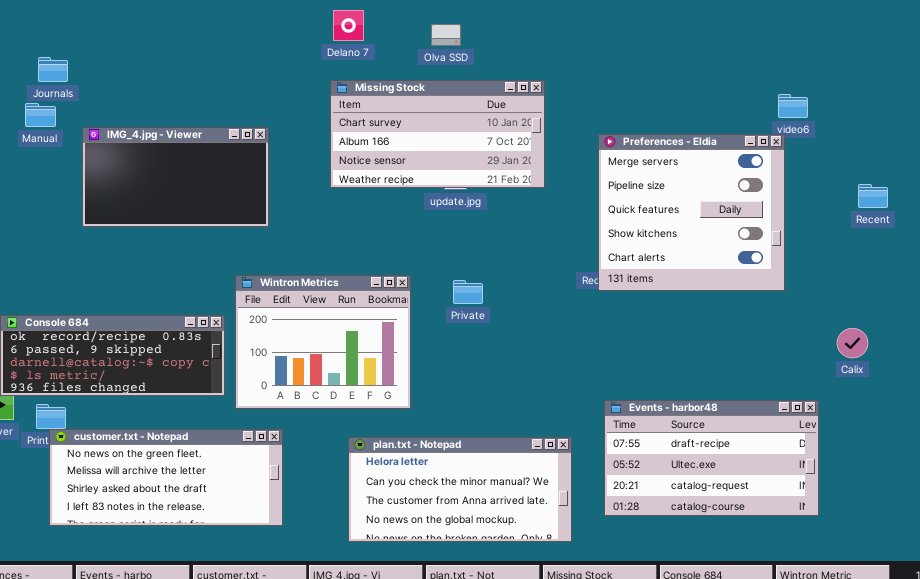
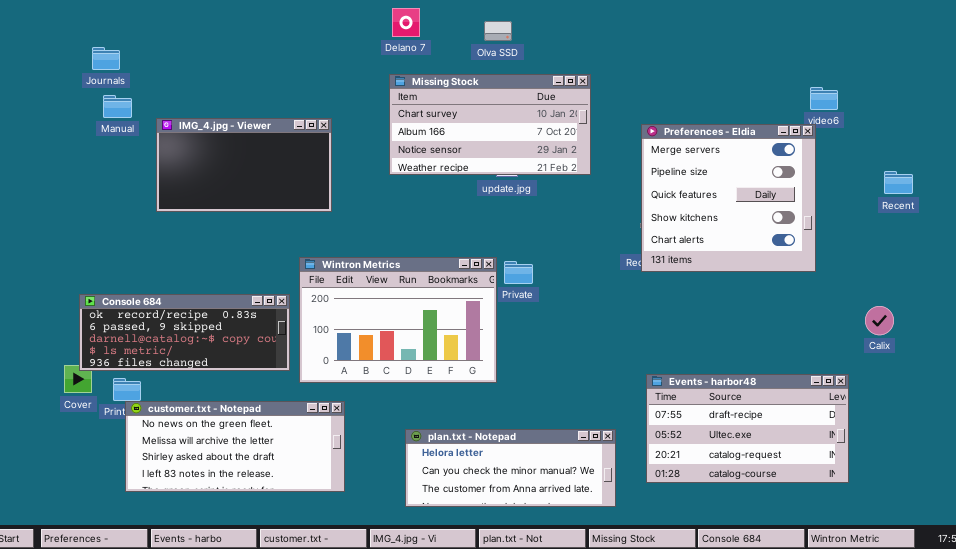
Journals: [38,57,68,82] -> [92,47,120,70], moved
Wintron Metrics: [235,275,411,409] -> [299,257,497,383], resized
plan.txt - Notepad: [348,437,572,542] -> [405,429,616,507], resized

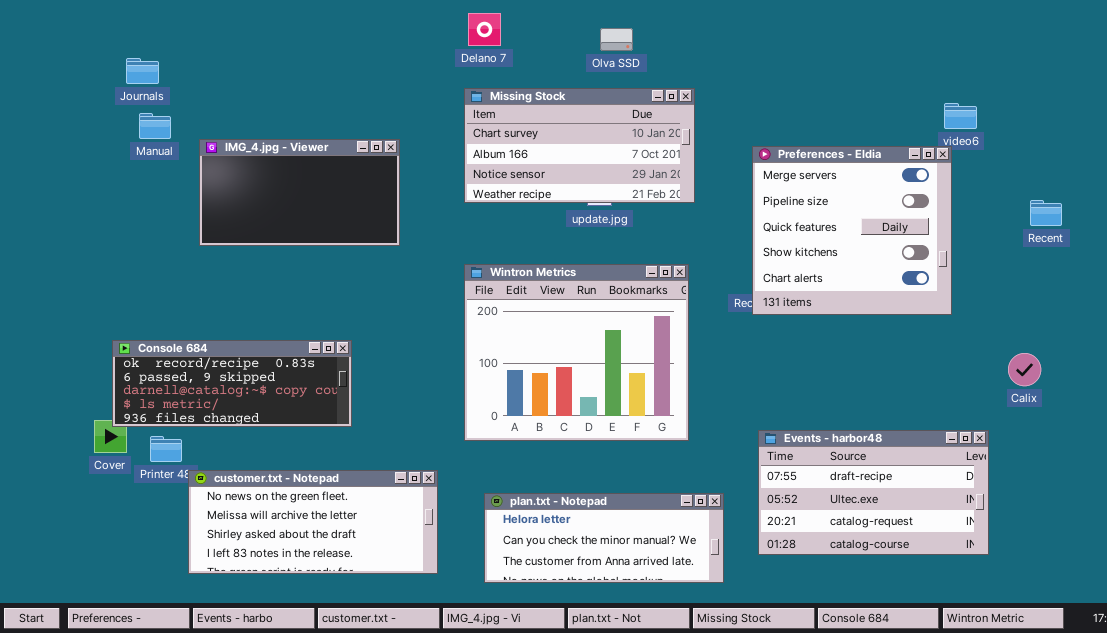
Olva SSD: [484,21,512,41] -> [600,28,633,51], moved
Wintron Metrics: [299,257,497,383] -> [464,264,689,441], moved, resized
customer.txt - Notepad: [125,401,345,492] -> [188,470,438,574], moved

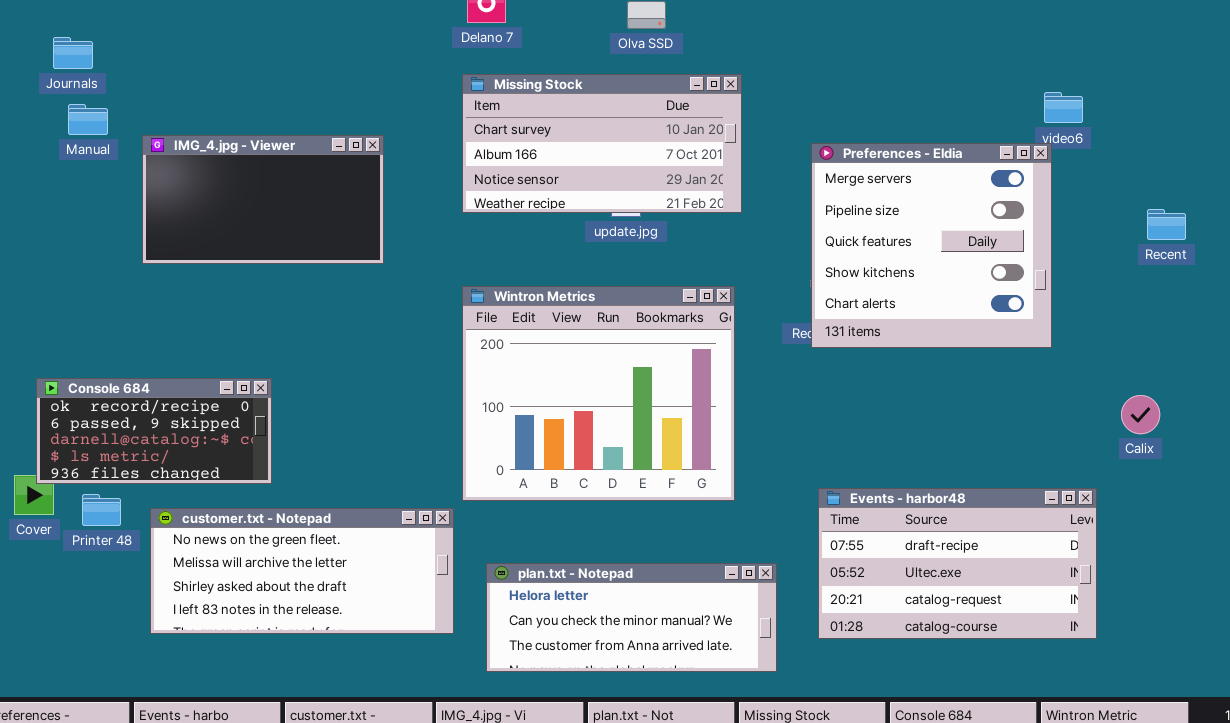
Console 684: [112,340,352,427] -> [36,378,272,484], resized
customer.txt - Notepad: [188,470,438,574] -> [150,508,454,634], moved

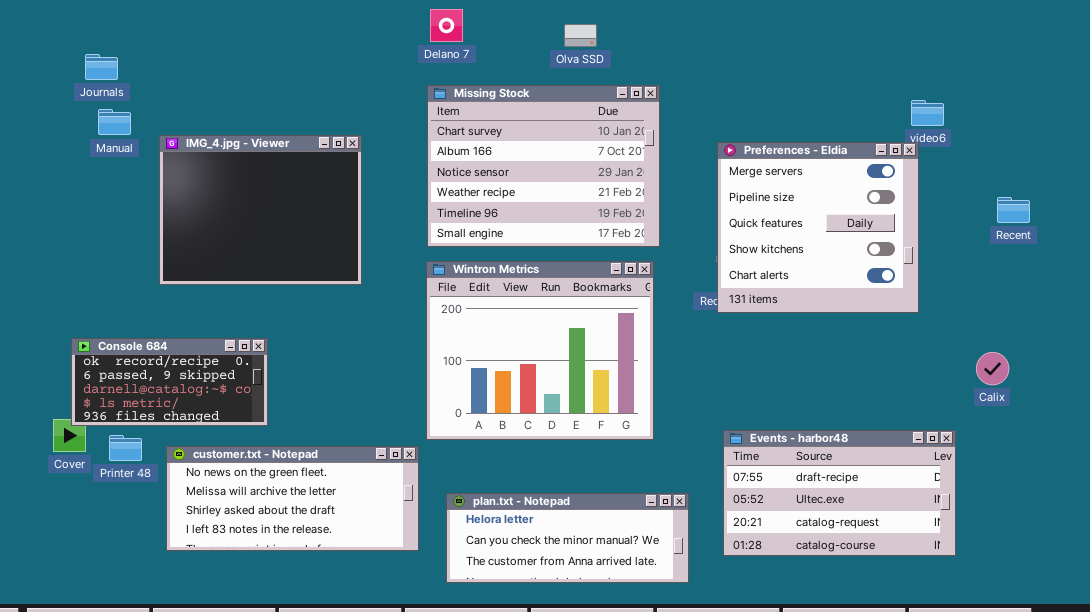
Missing Stock: [462,74,742,213] -> [427,85,660,247], resized
IMG_4.jpg - Viewer: [142,135,384,264] -> [159,135,362,285], resized

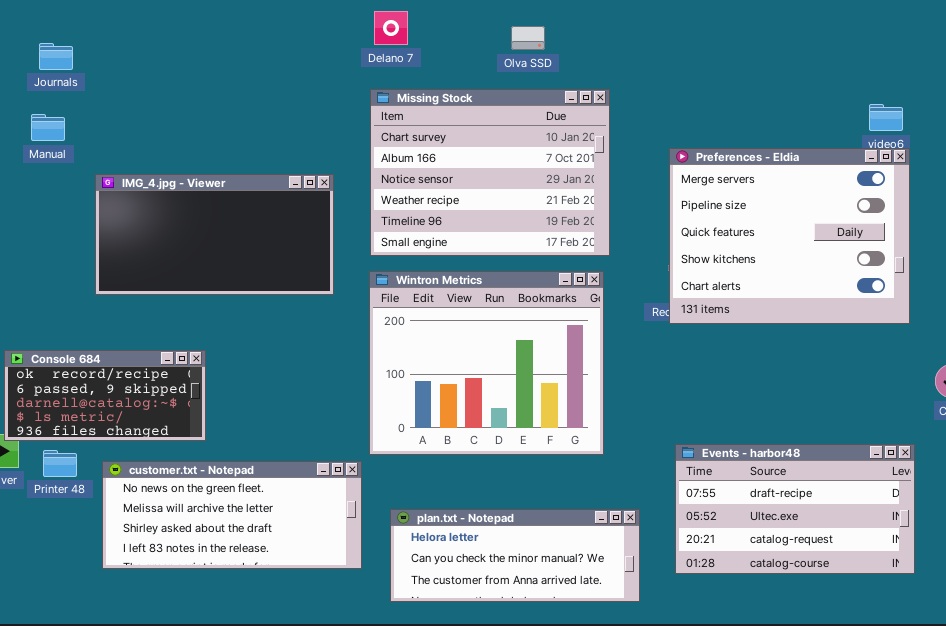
Journals: [85,54,118,80] -> [39,43,73,70], moved
IMG_4.jpg - Viewer: [159,135,362,285] -> [95,174,334,295], resized
Preferences - Eldia: [717,142,919,313] -> [669,148,910,324], resized

